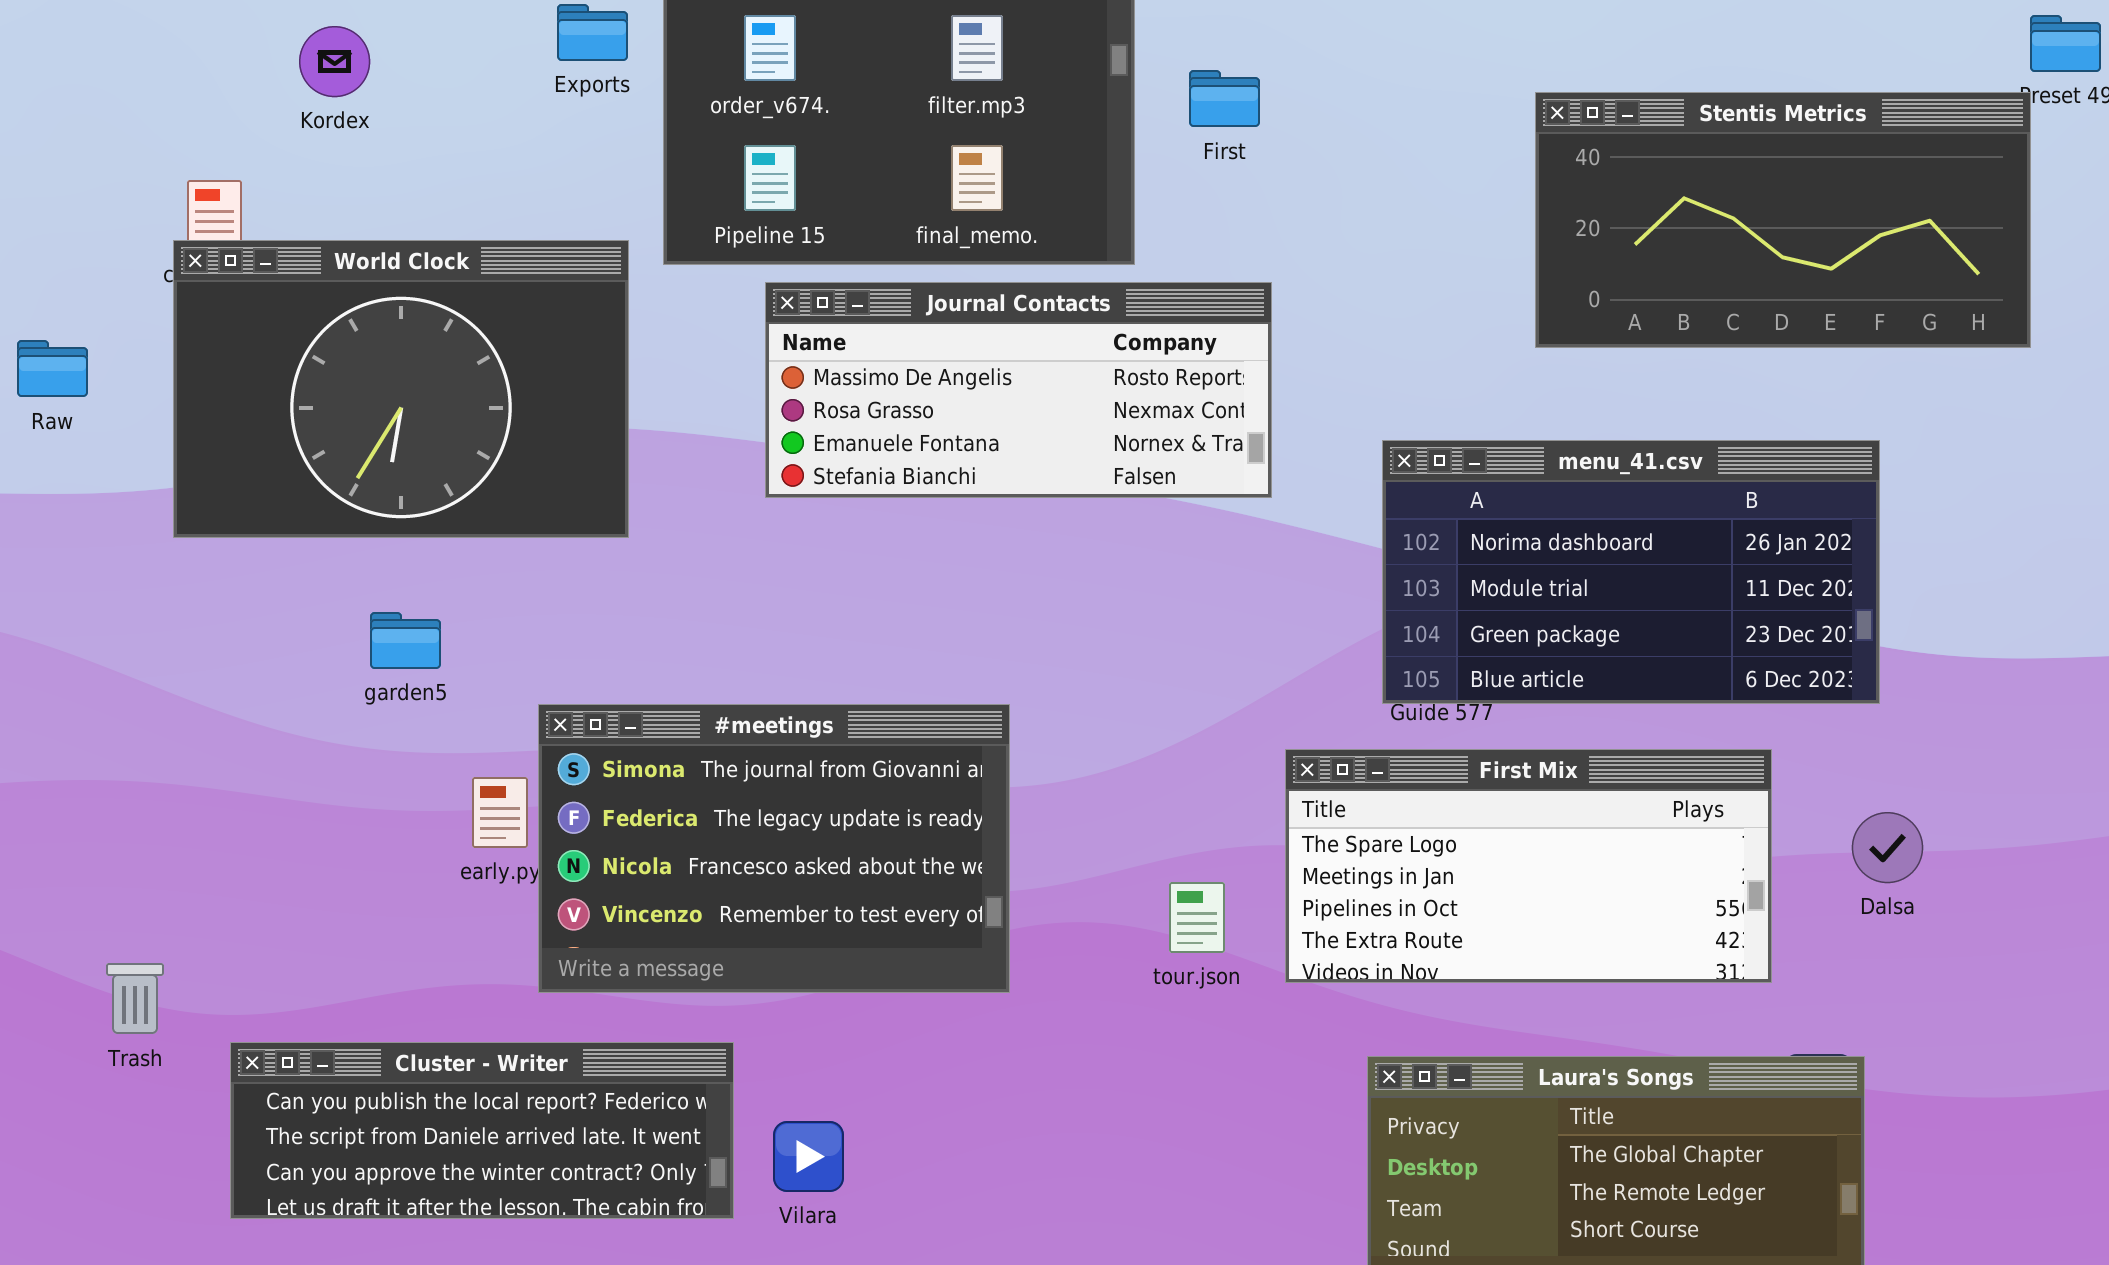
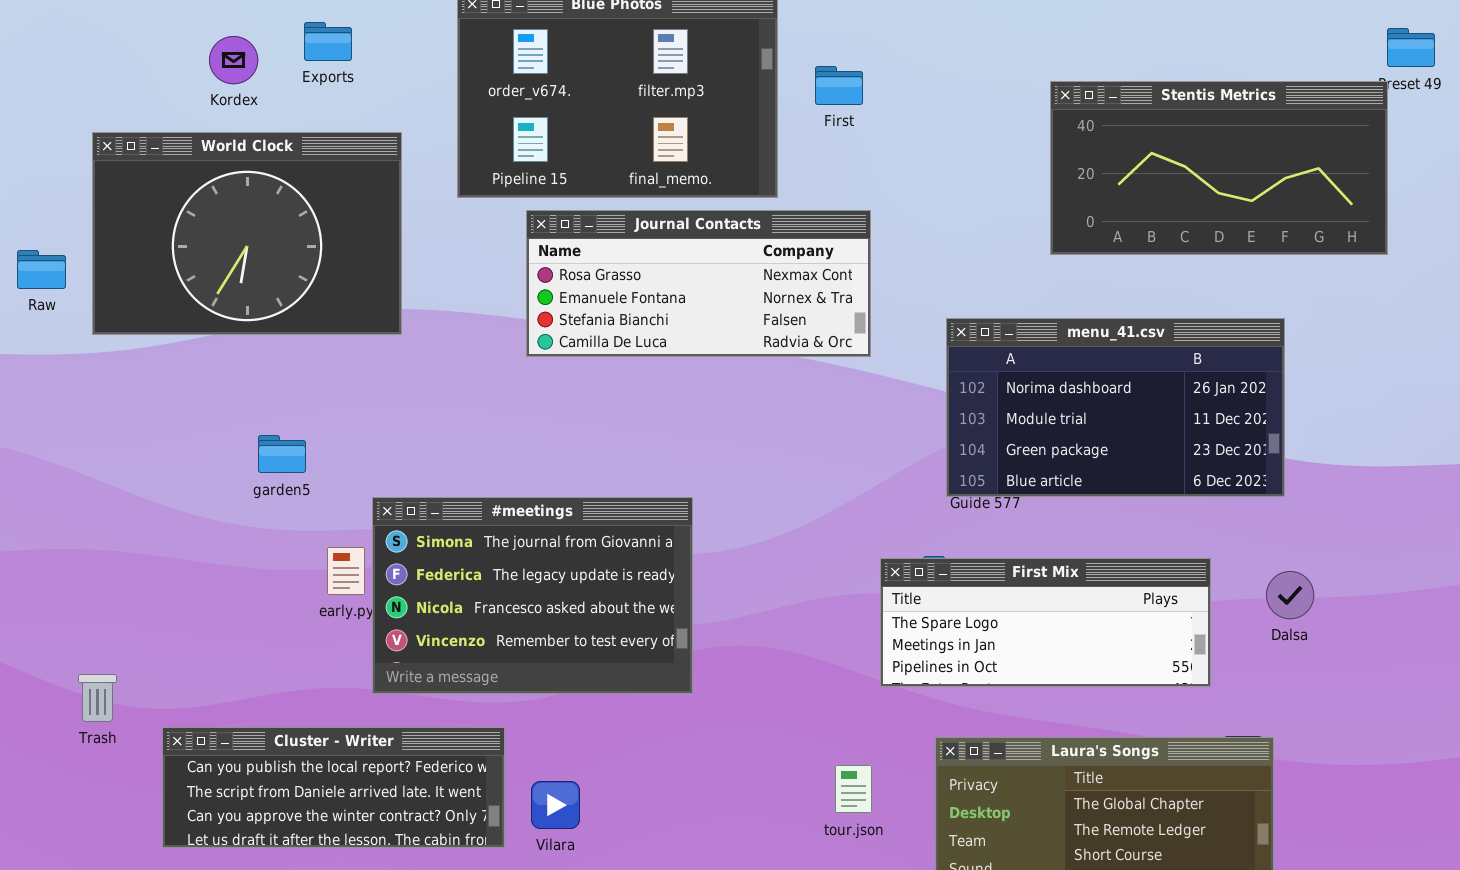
Exports: [557,4,628,61] -> [304,22,352,61], moved
World Clock: [173,240,629,538] -> [92,132,402,335], moved
Journal Contacts: [765,282,1272,498] -> [526,210,871,357], scrolled down 1 row
First Mix: [1285,749,1772,983] -> [880,558,1211,687], resized
tour.json: [1169,882,1225,953] -> [835,765,872,813], moved

